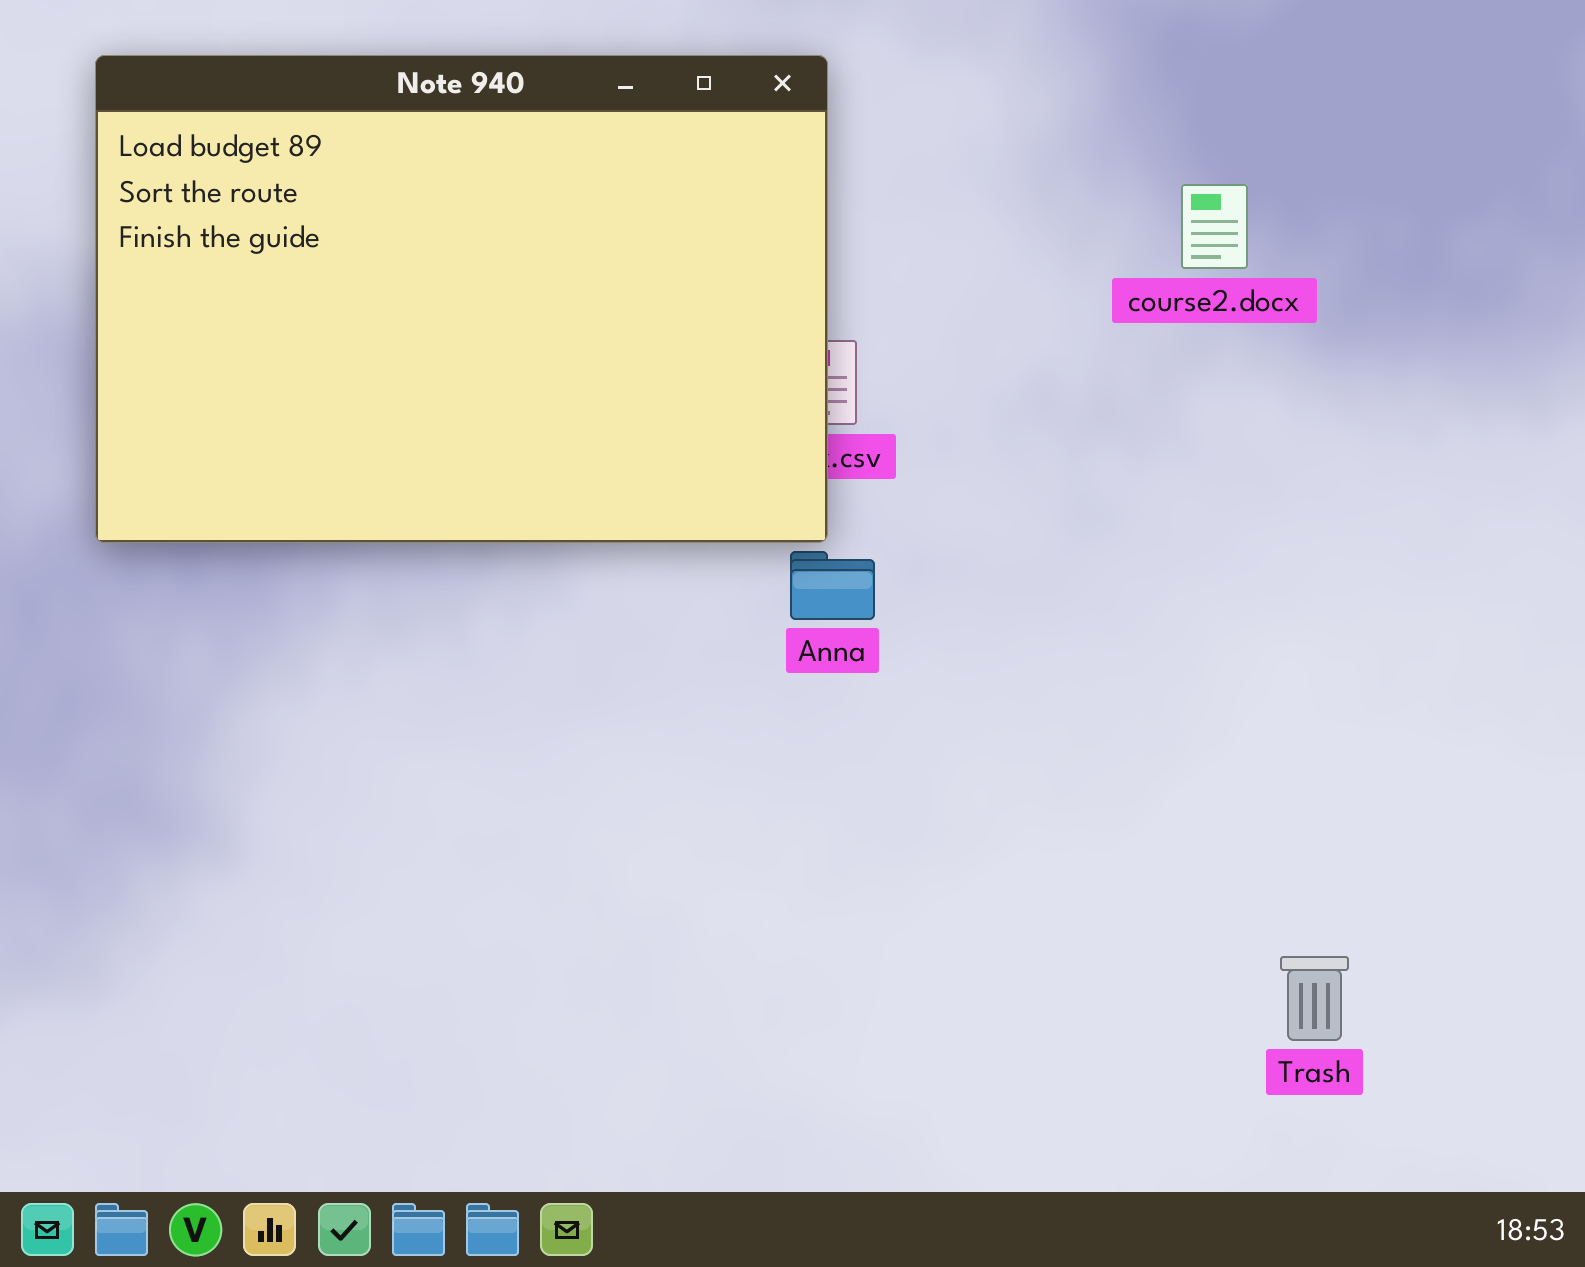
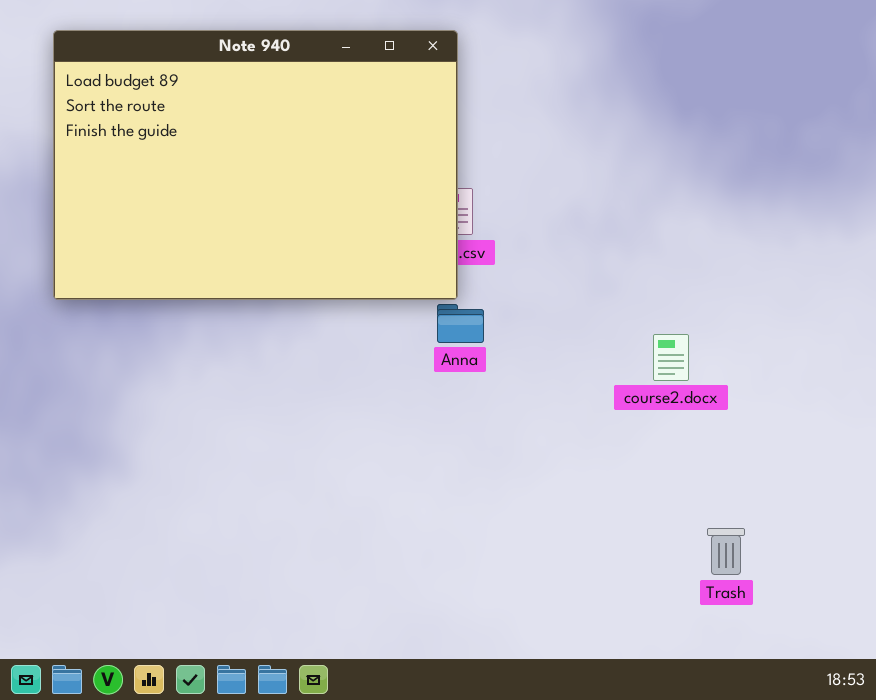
course2.docx: [1181,184,1248,269] -> [653,334,689,381], moved

